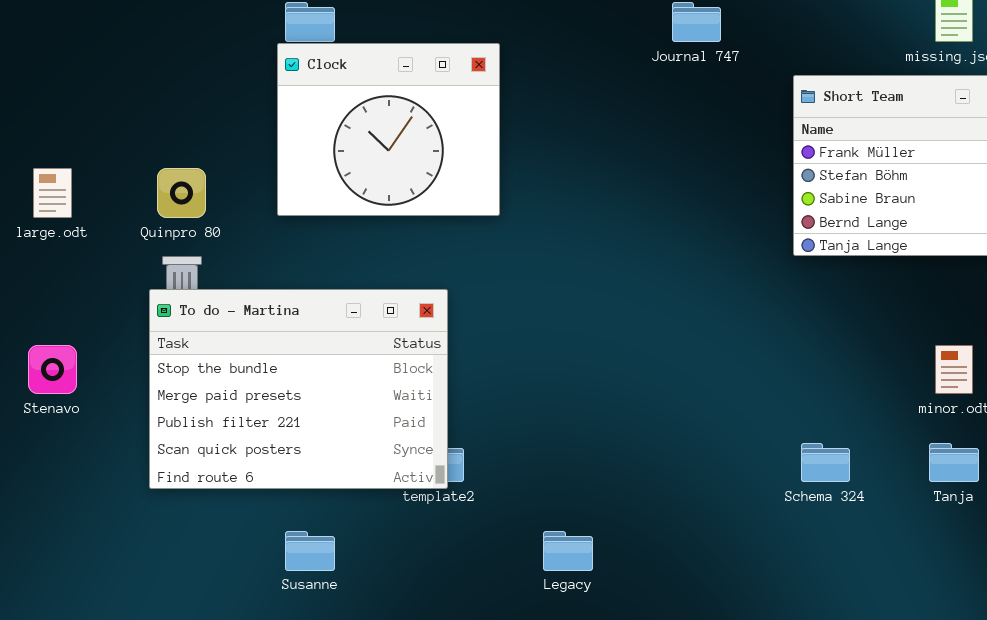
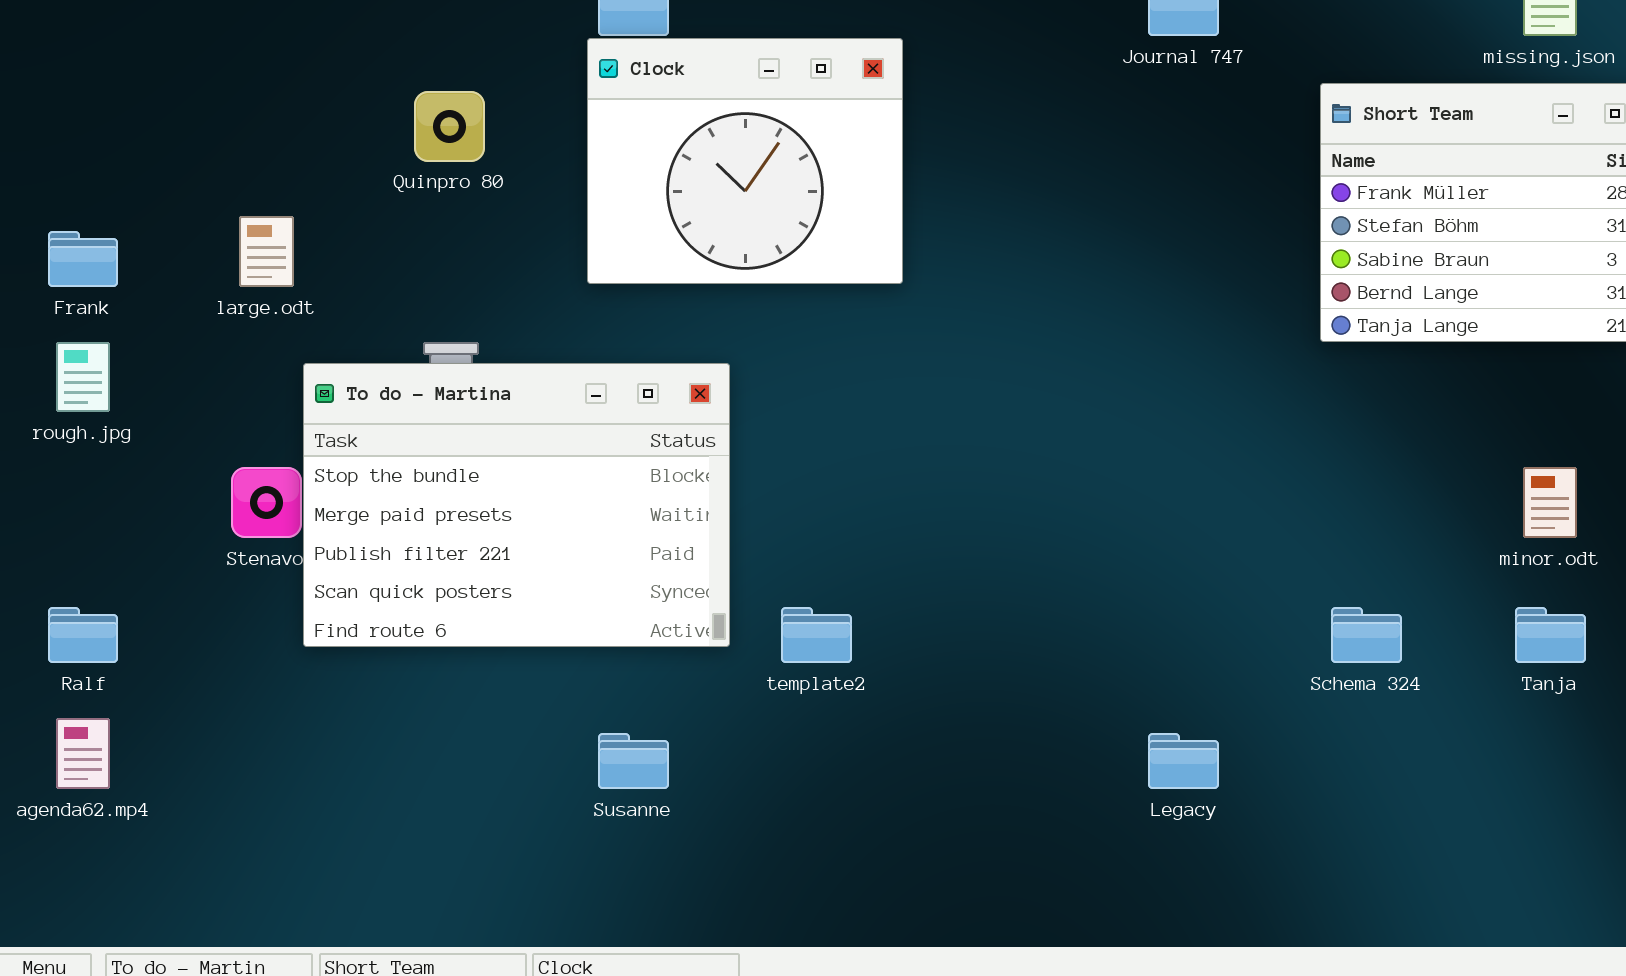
Quinpro 80: [157,168,206,218] -> [414,91,485,162], moved
To do - Martina: [149,289,448,489] -> [303,363,730,647], moved
Legacy: [543,531,593,571] -> [1148,733,1219,789], moved

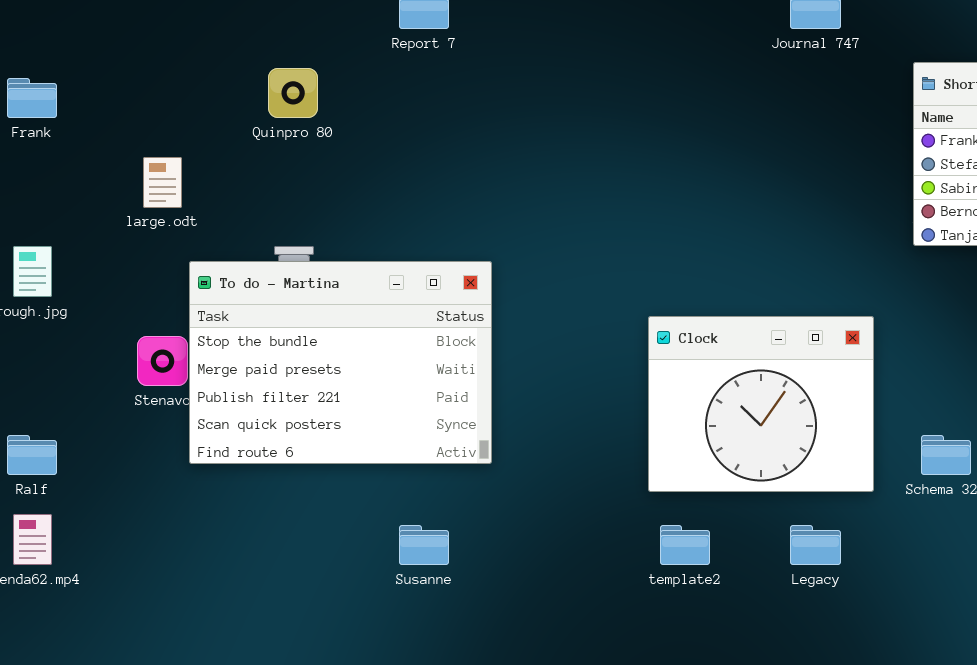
Clock: [587,38,903,284] -> [648,316,874,492], moved
Frank: [48,231,118,287] -> [7,78,57,118], moved
template2: [781,607,852,663] -> [660,525,710,565], moved

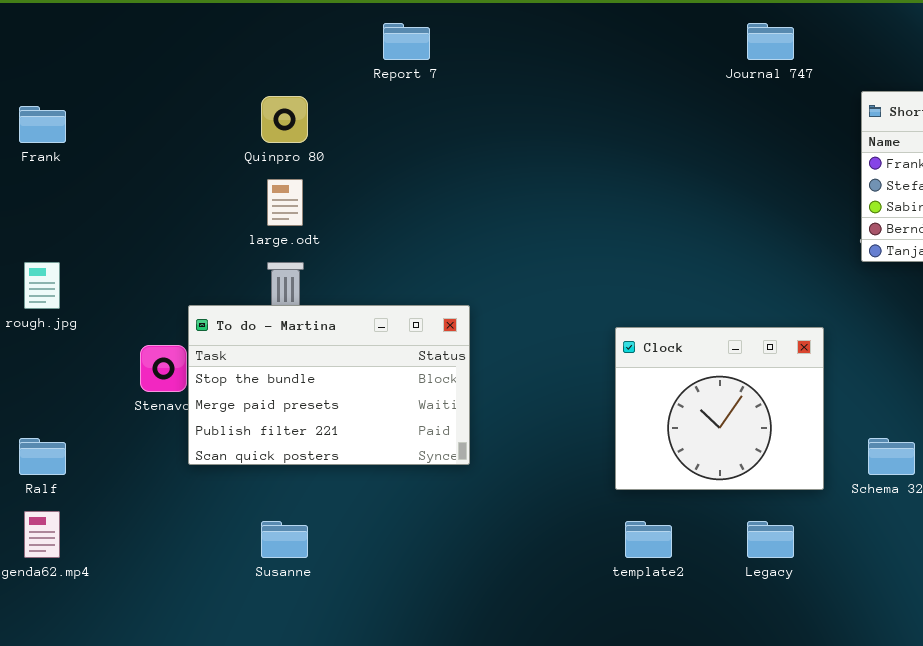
large.odt: [143,157,182,208] -> [267,179,303,226], moved
To do - Martina: [189,261,492,464] -> [188,305,470,465], resized
Susanne: [399,525,449,565] -> [261,521,308,558], moved

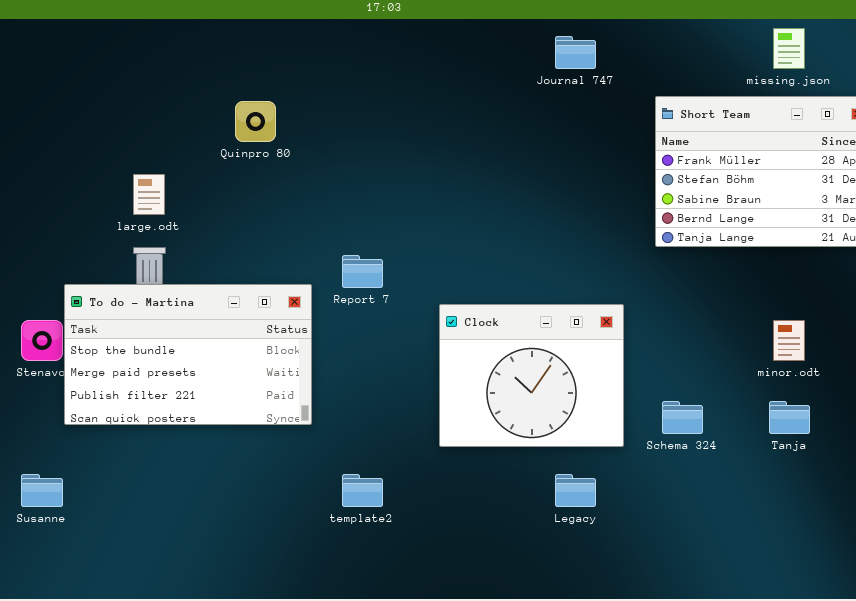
Report 7: [383,23,430,60] -> [342,255,383,288], moved
Quinpro 80: [261,96,308,143] -> [235,101,276,142], moved
Susanne: [261,521,308,558] -> [21,474,63,507], moved
template2: [625,521,672,558] -> [342,474,383,507], moved

